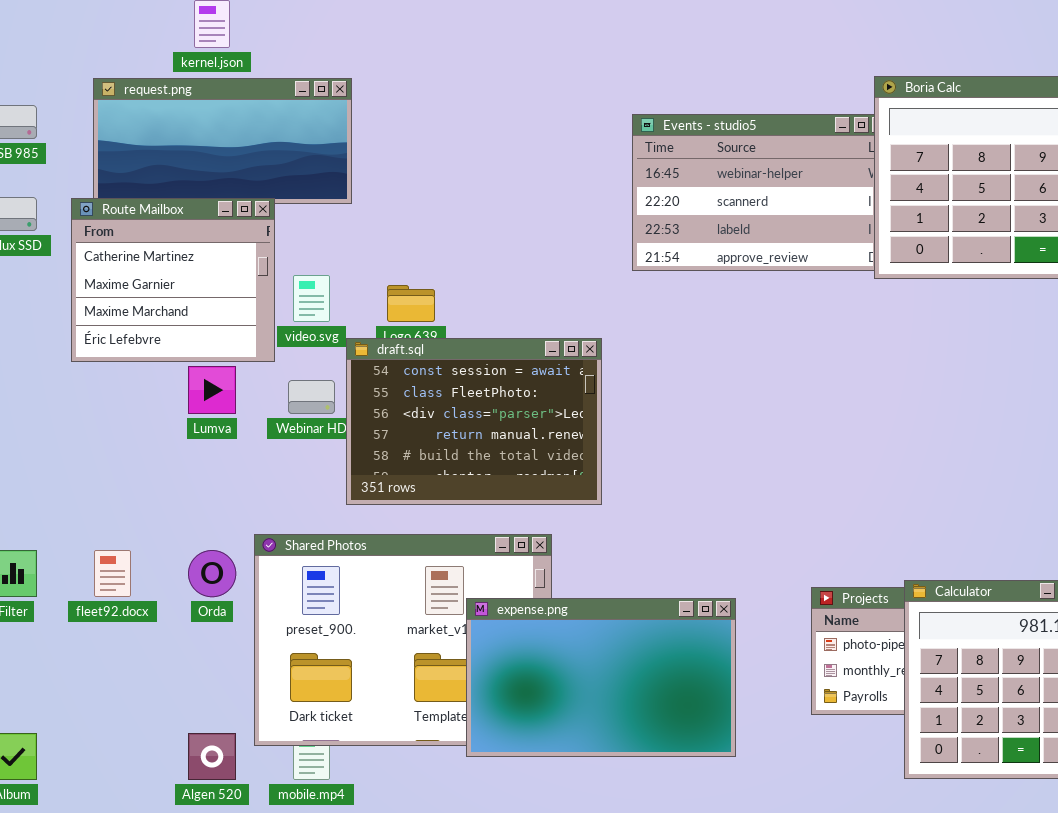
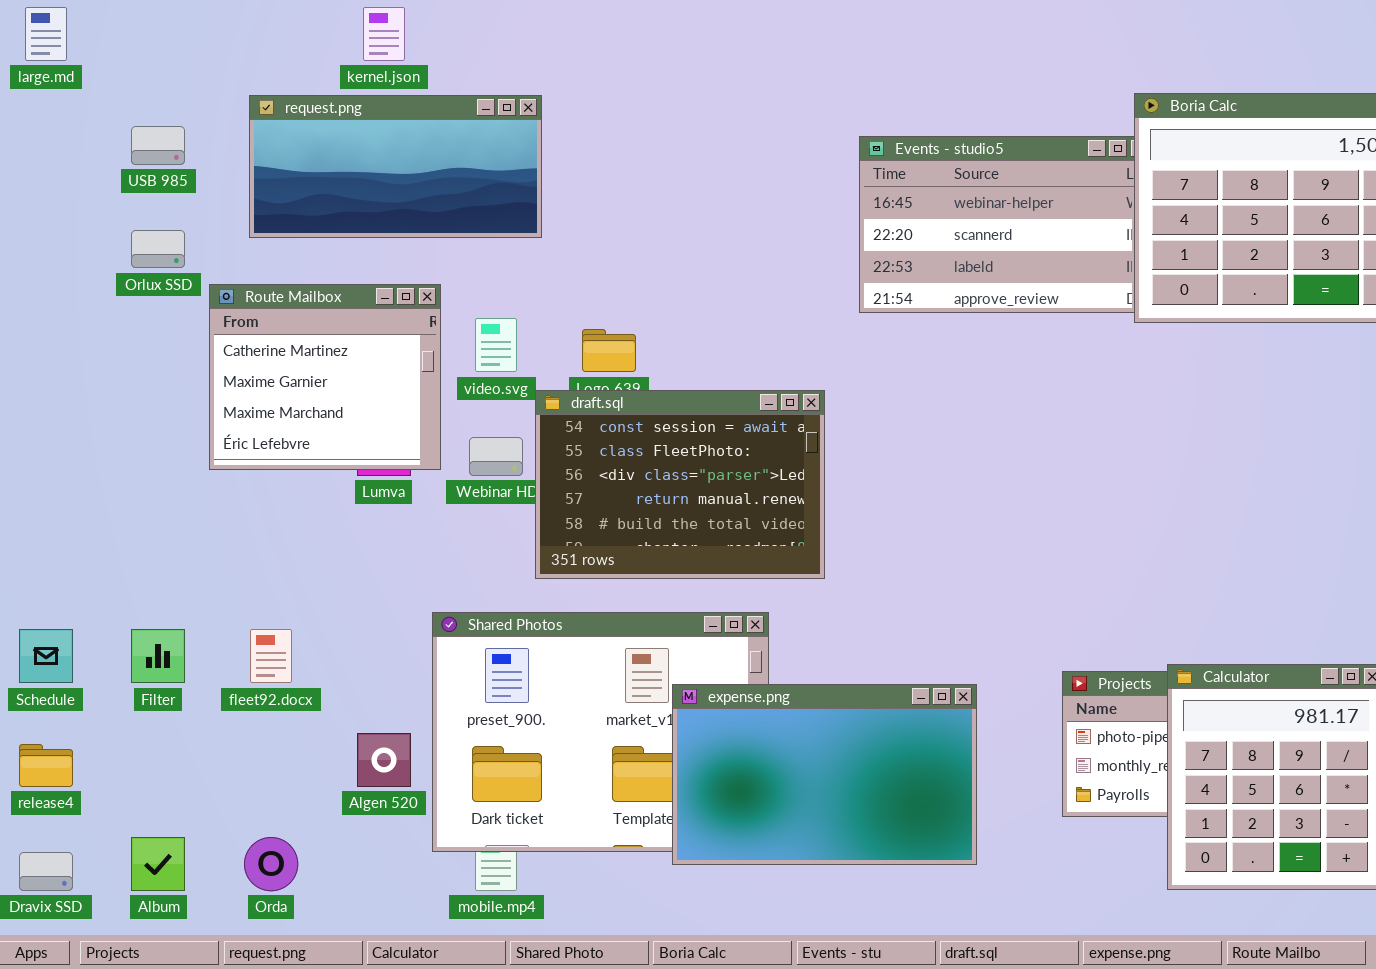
Route Mailbox: [71,198,275,362] -> [209,284,441,470], moved
Orda: [188,550,236,597] -> [244,837,298,891], moved
Algen 520: [188,733,236,780] -> [357,733,411,787], moved

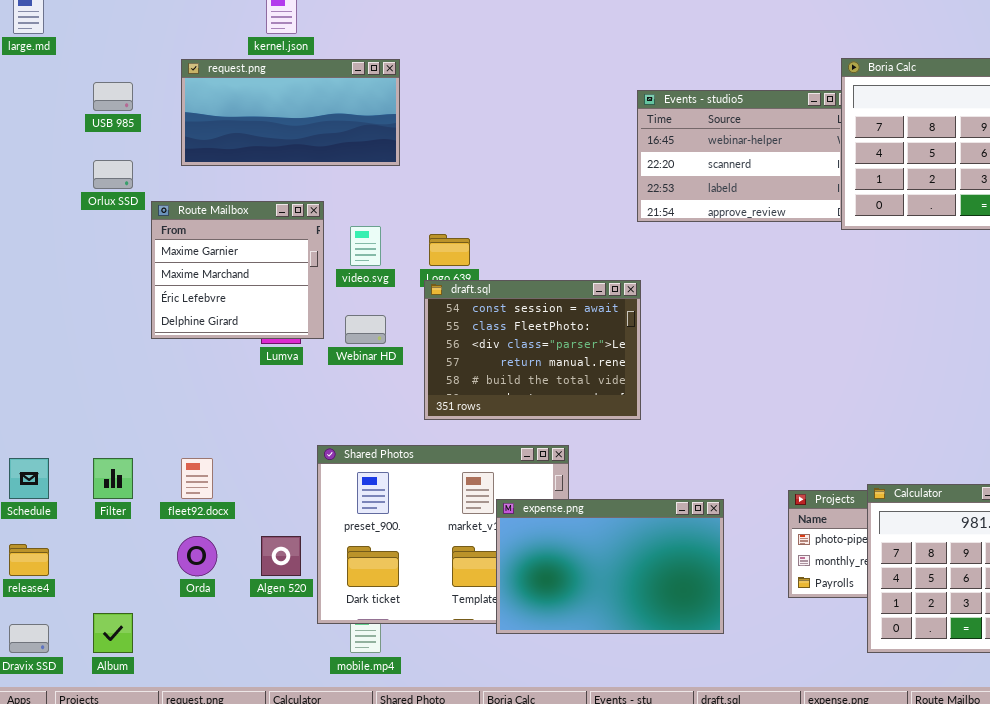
Route Mailbox: [209,284,441,470] -> [151,201,324,339], scrolled down 1 row
draft.sql: [535,390,825,579] -> [424,280,641,420], moved
Orda: [244,837,298,891] -> [177,536,217,576], moved

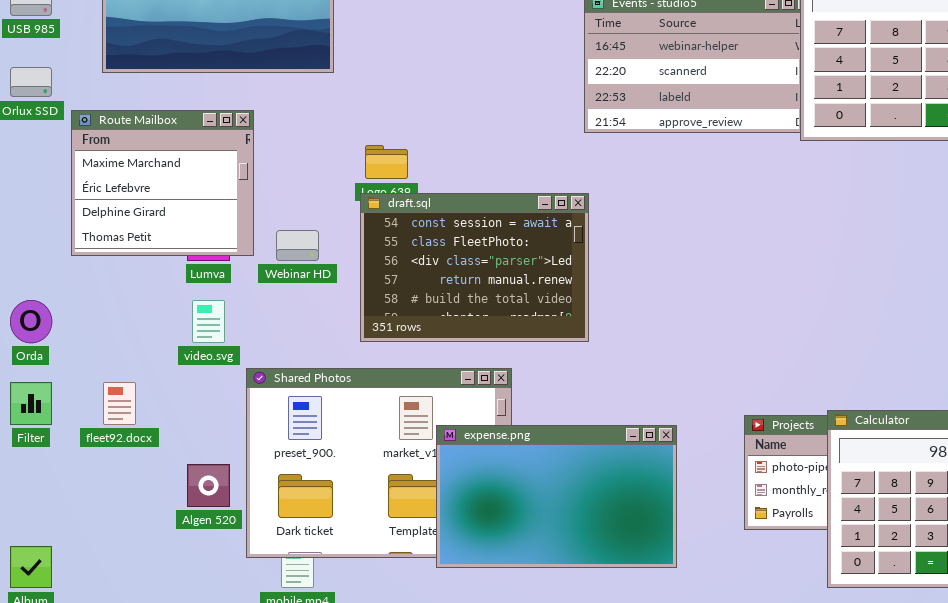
Route Mailbox: [151,201,324,339] -> [71,110,254,256], scrolled down 1 row
video.svg: [350,226,381,266] -> [192,300,225,343], moved
Orda: [177,536,217,576] -> [10,300,52,343], moved

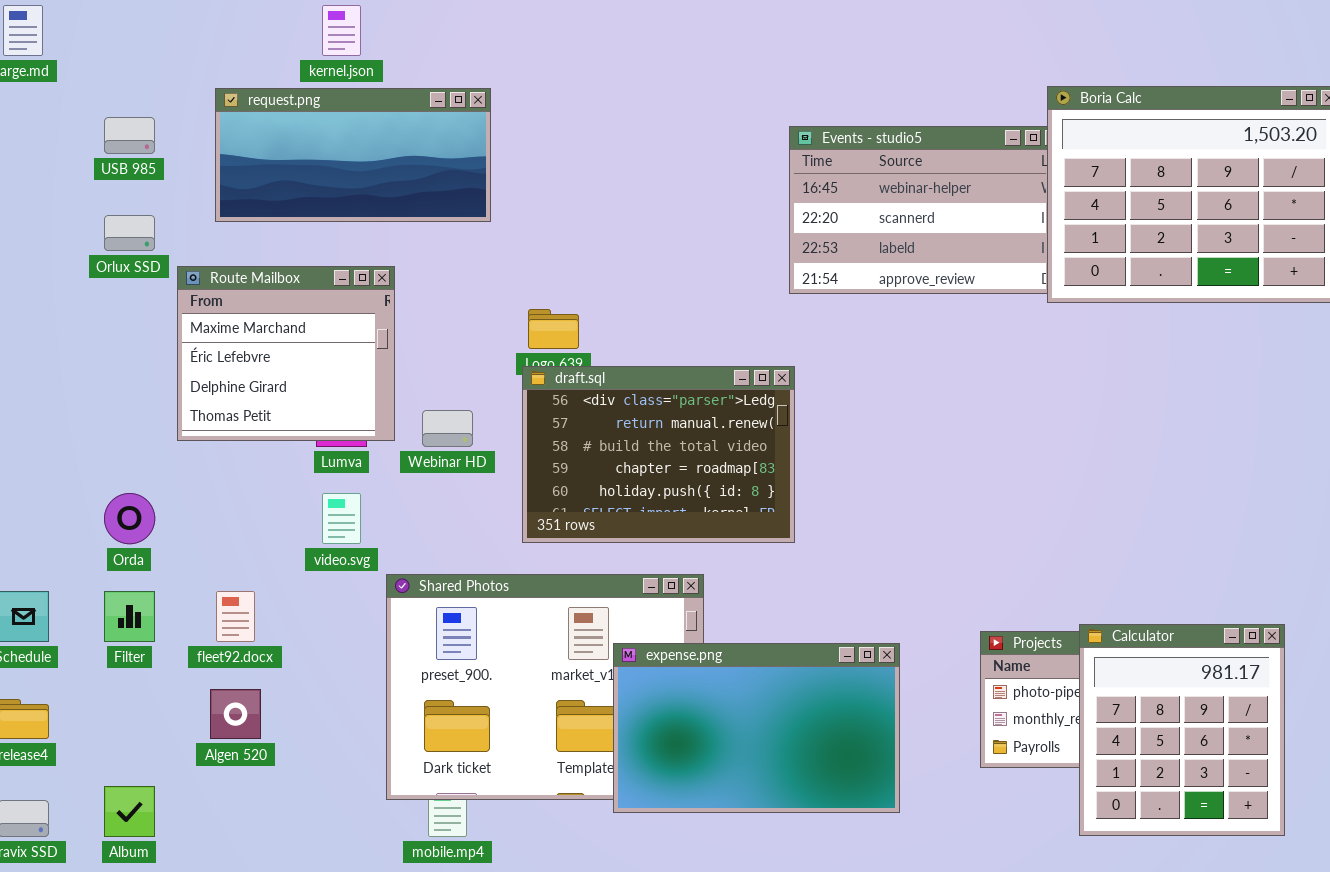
draft.sql: [360,193,589,342] -> [522,366,795,543], scrolled down 2 rows
Algen 520: [187,464,230,507] -> [210,689,261,739], moved

